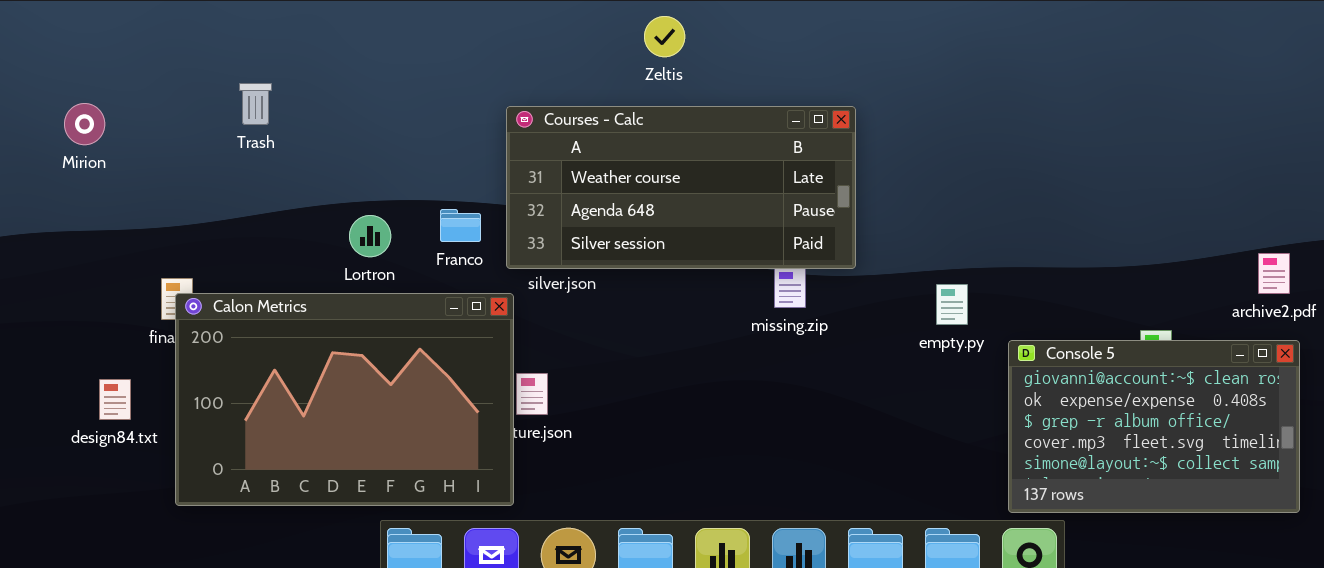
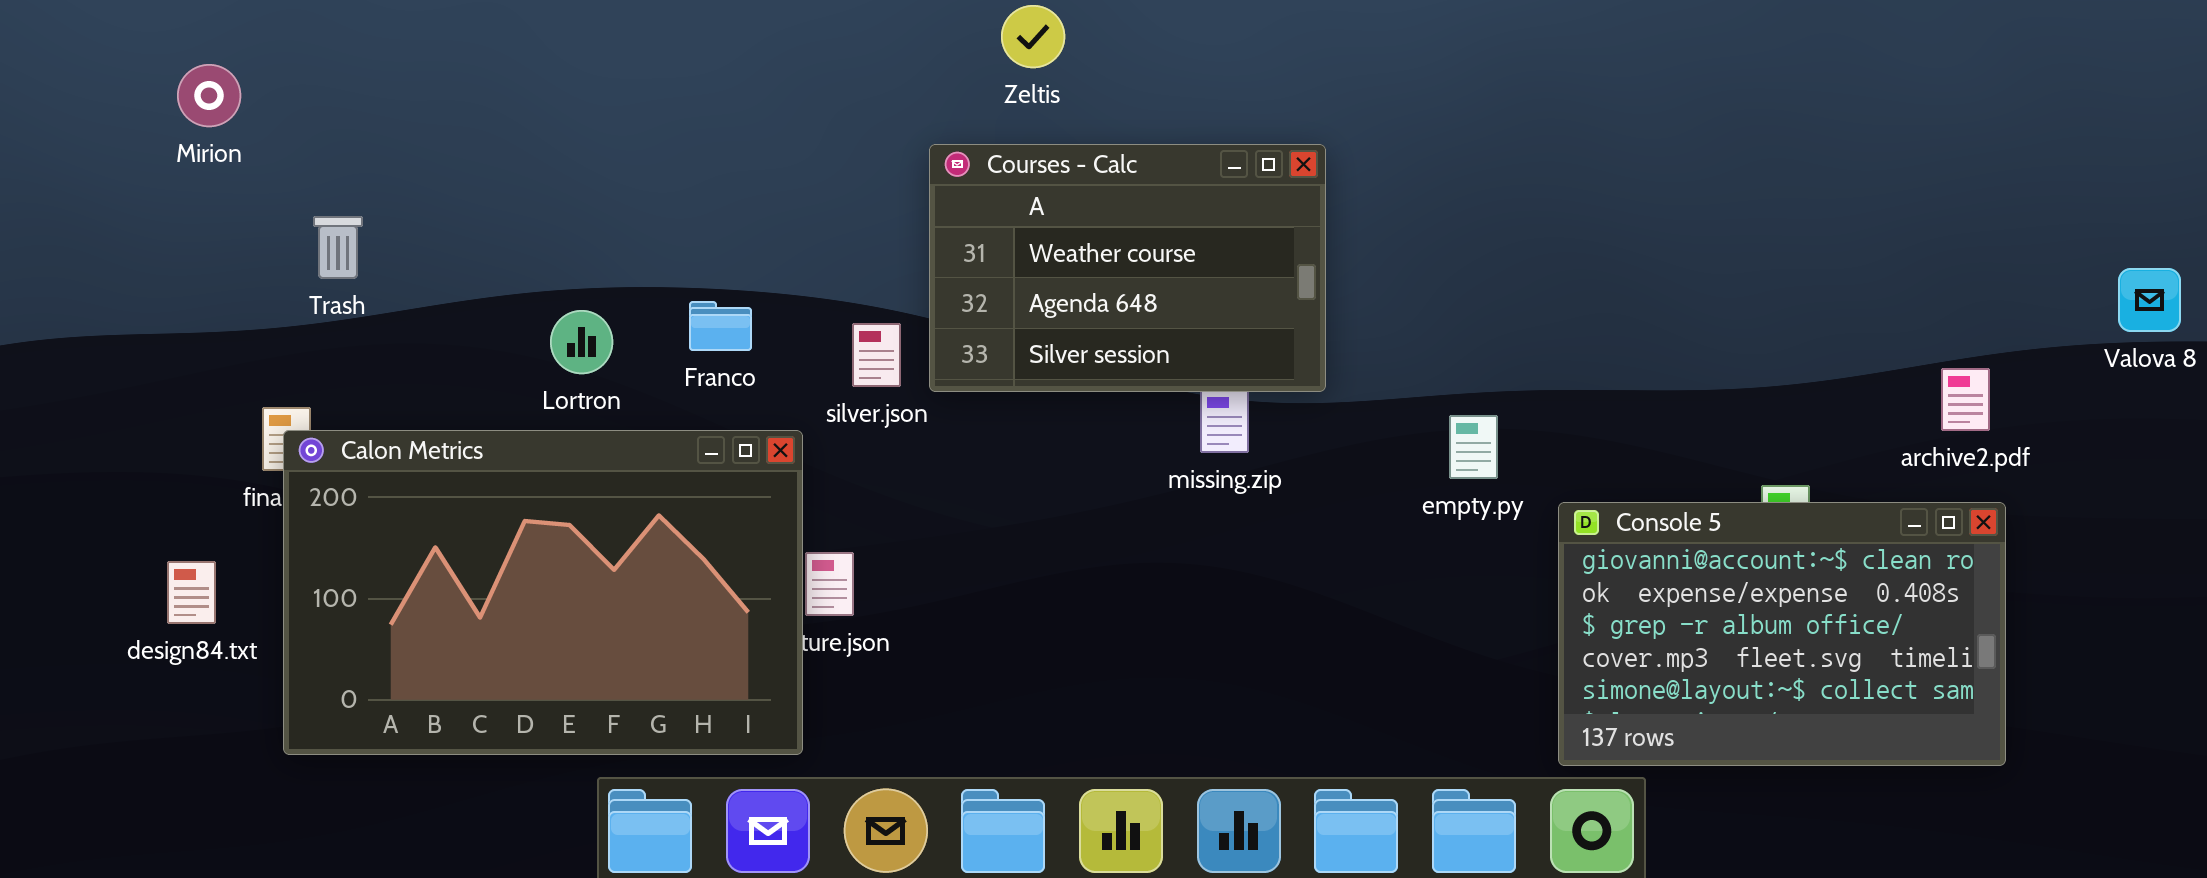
Trash: [239,83,272,125] -> [313,216,363,279], moved
Mirion: [64,103,105,145] -> [177,64,241,127], moved
Courses - Calc: [506,106,856,269] -> [929,144,1326,392], resized

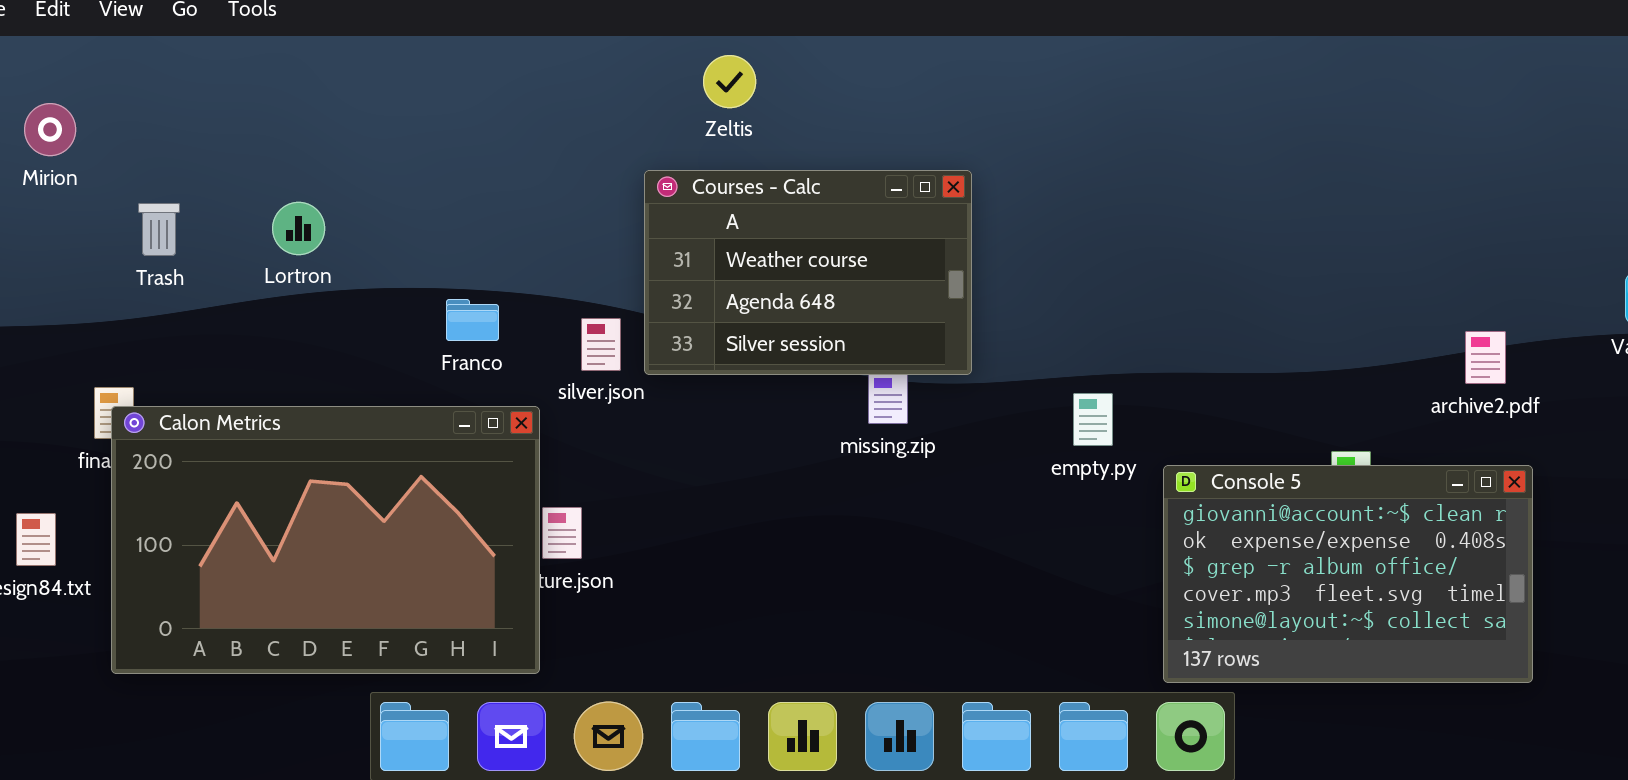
Trash: [313,216,363,279] -> [138,203,180,256], moved
Lortron: [550,310,613,374] -> [272,202,325,255], moved
archive2.pdf: [1941,368,1990,431] -> [1465,331,1506,384], moved

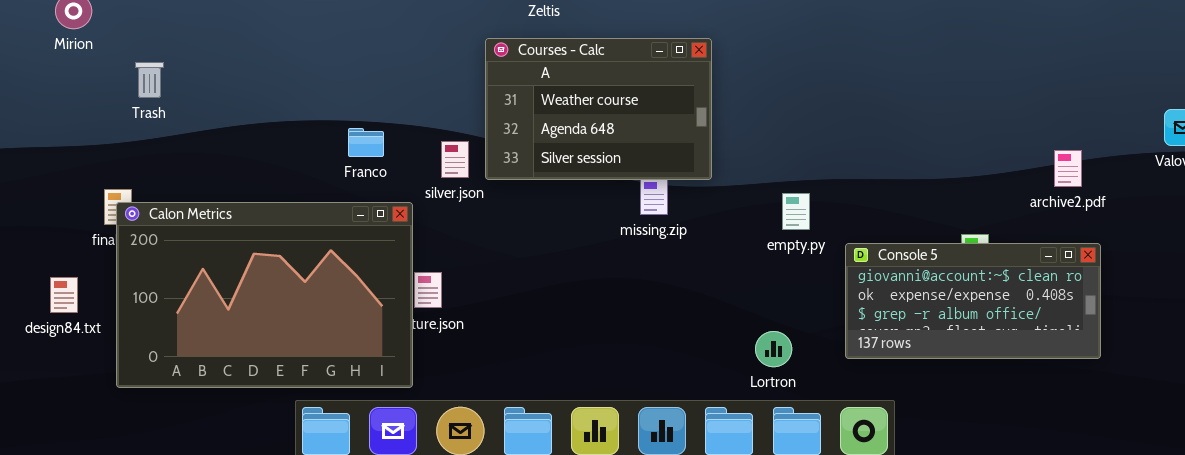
Lortron: [272,202,325,255] -> [755,331,792,367], moved
Console 5: [1163,465,1533,683] -> [845,243,1101,359], resized

